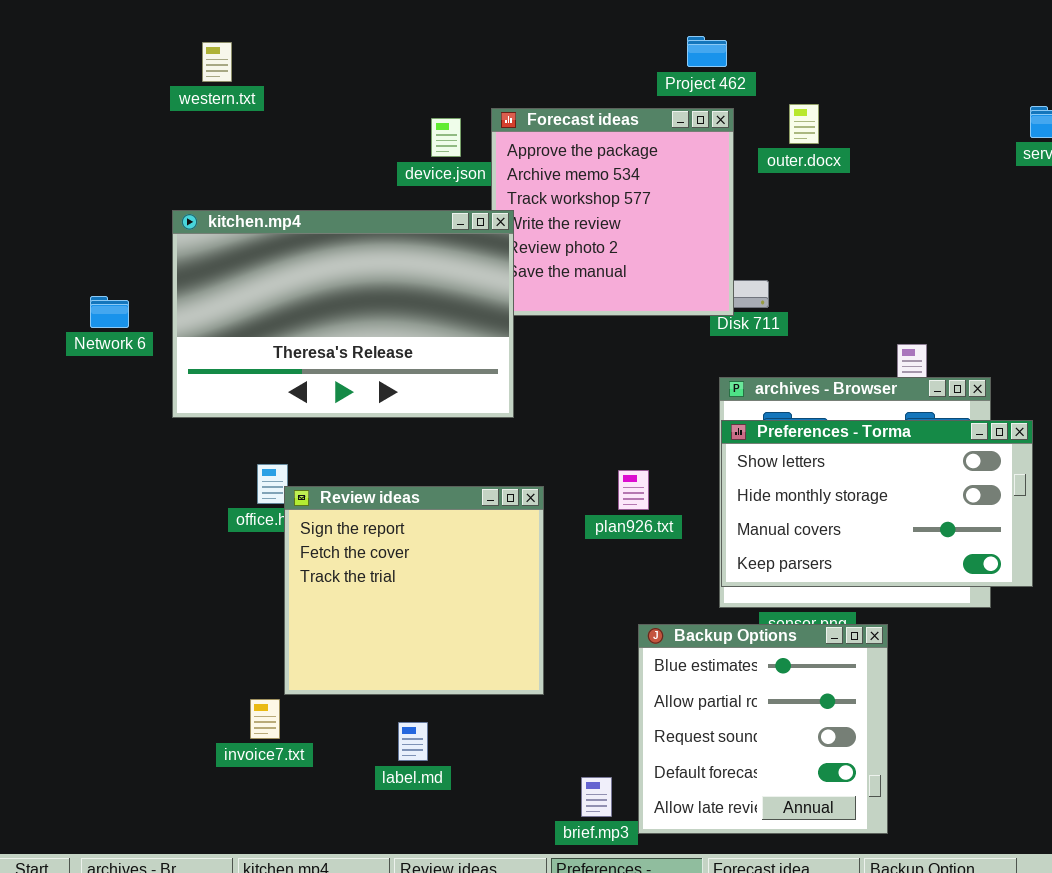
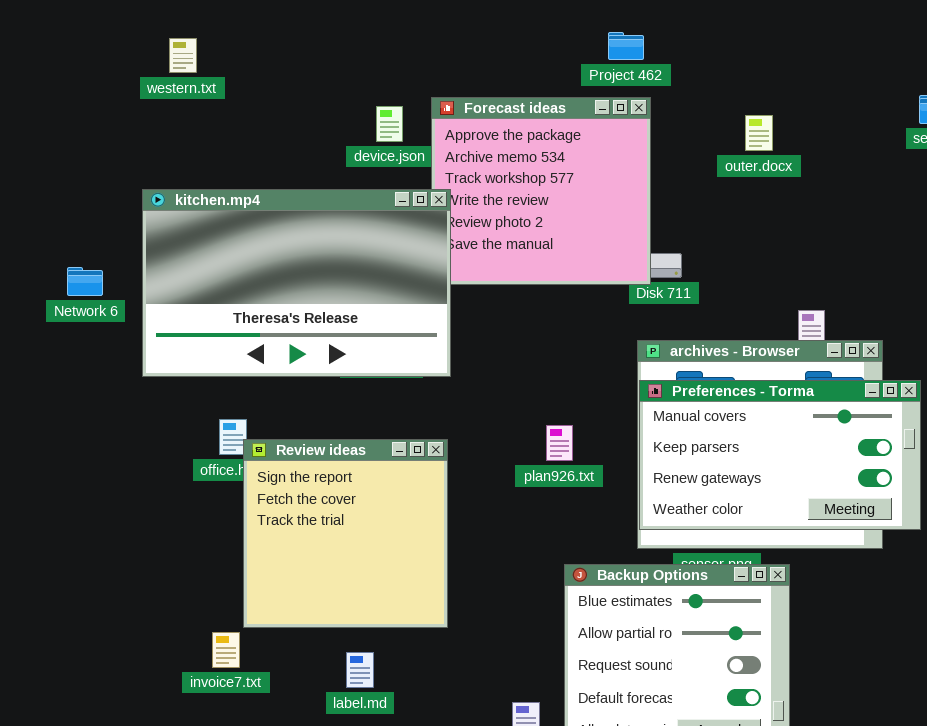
outer.docx: [789,104,819,144] -> [745,115,773,151], moved
Preferences - Torma: [721,420,1033,587] -> [639,380,921,530], scrolled down 2 rows
Review ideas: [284,486,544,695] -> [243,439,448,628], resized

